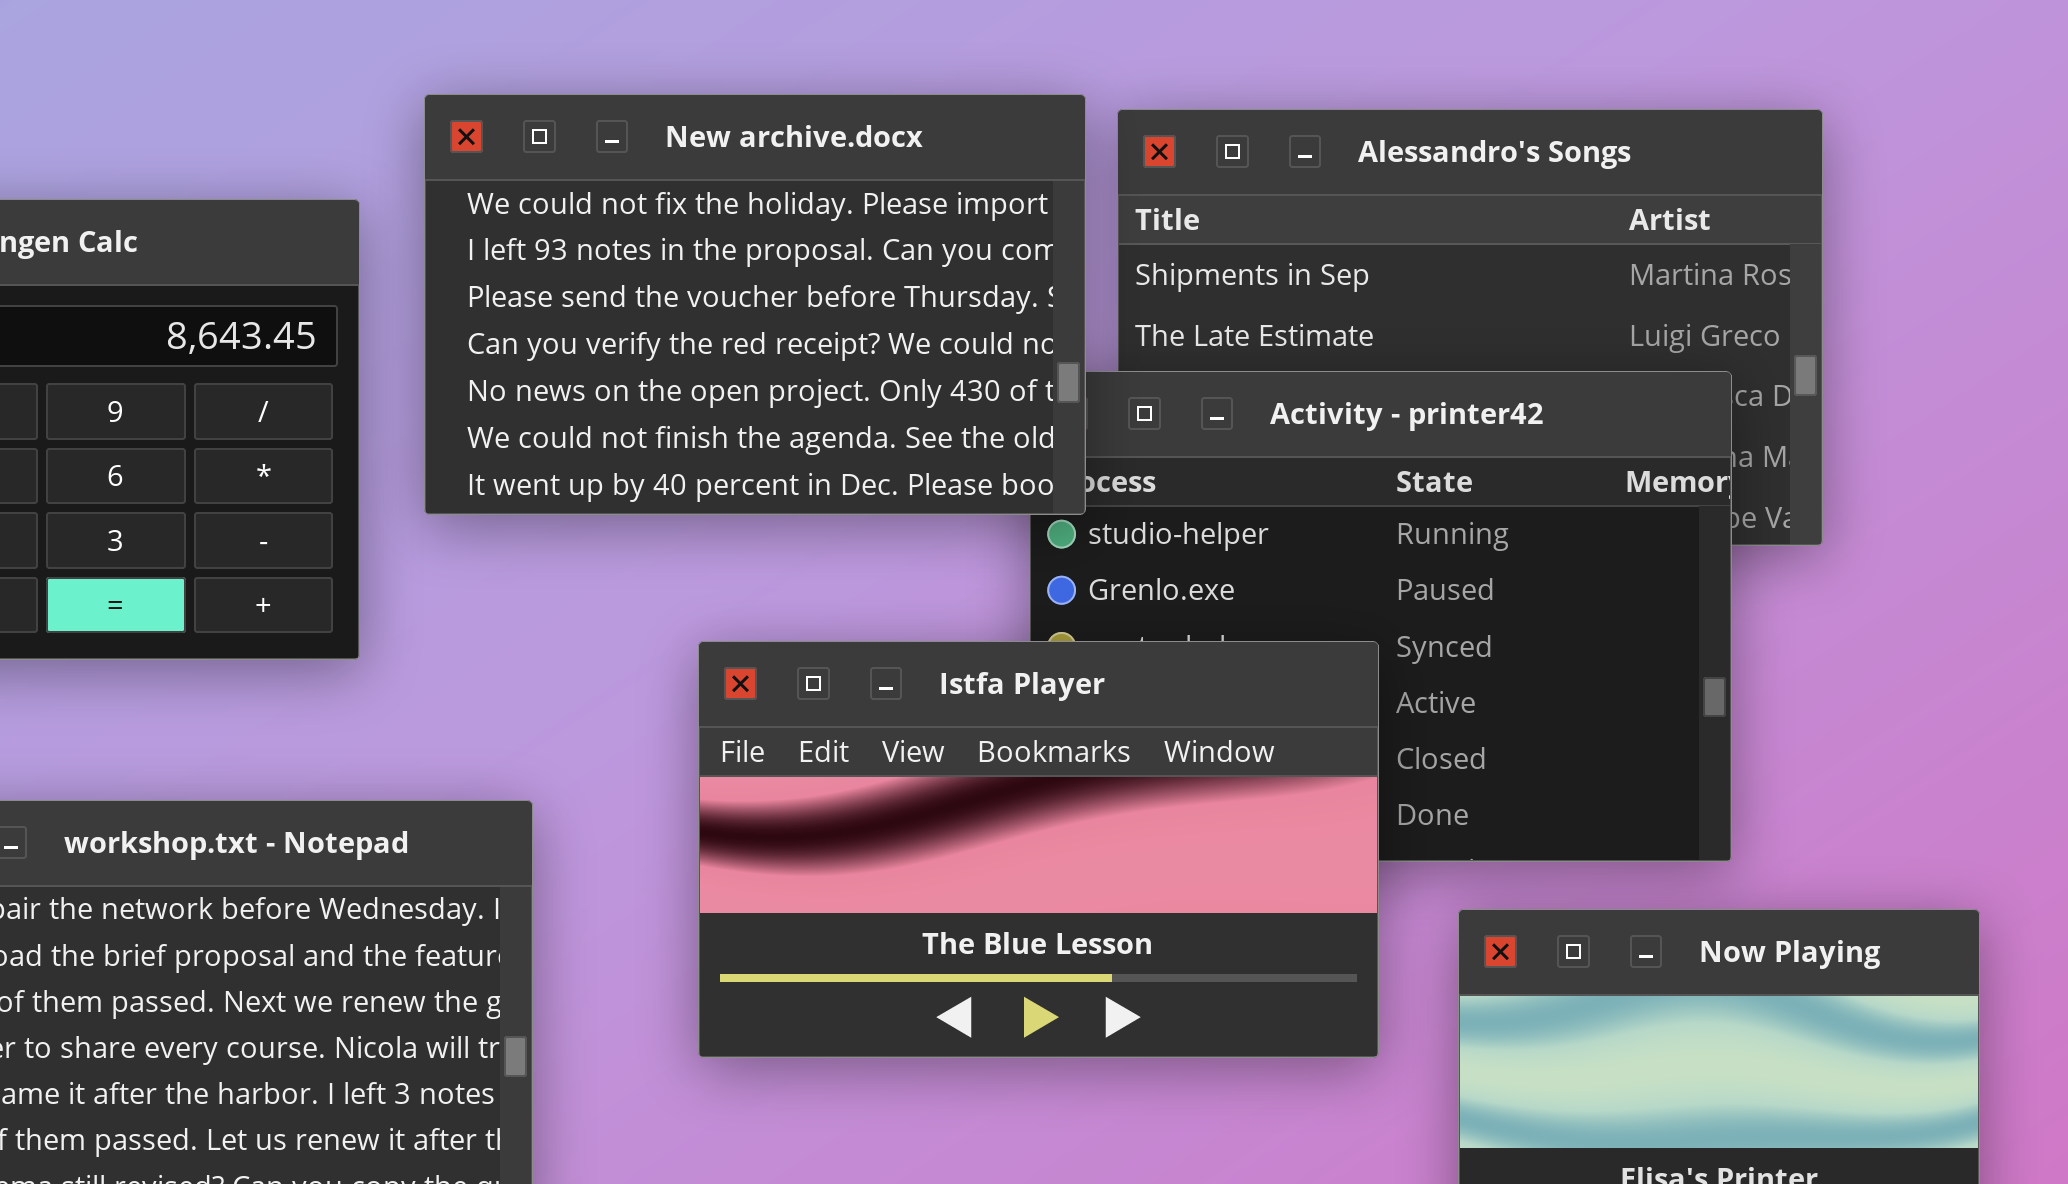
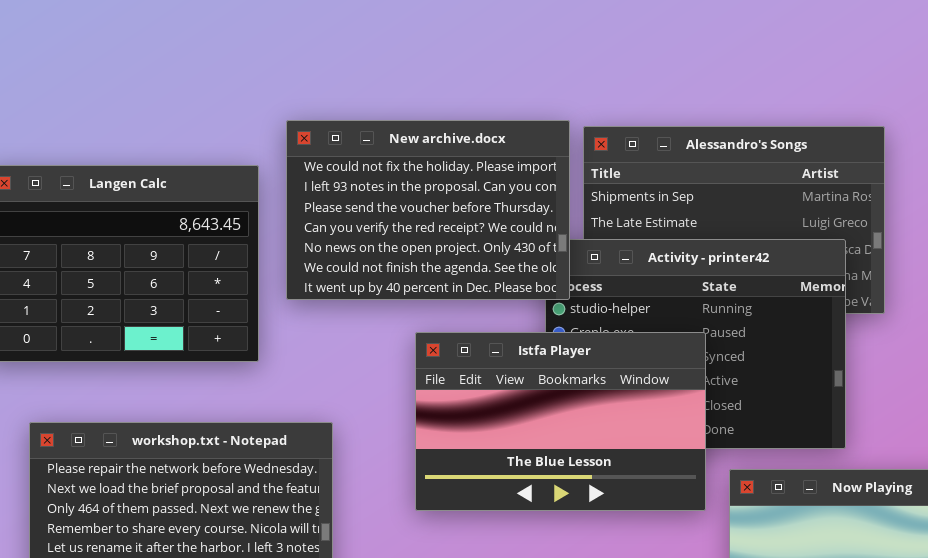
Istfa Player: [698,641,1379,1058] -> [415,332,706,511], moved

